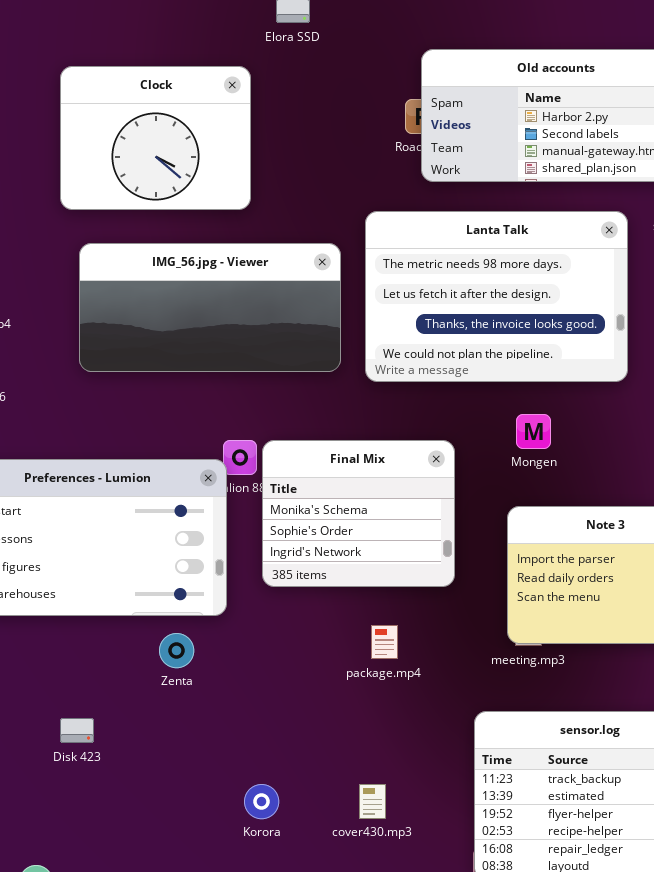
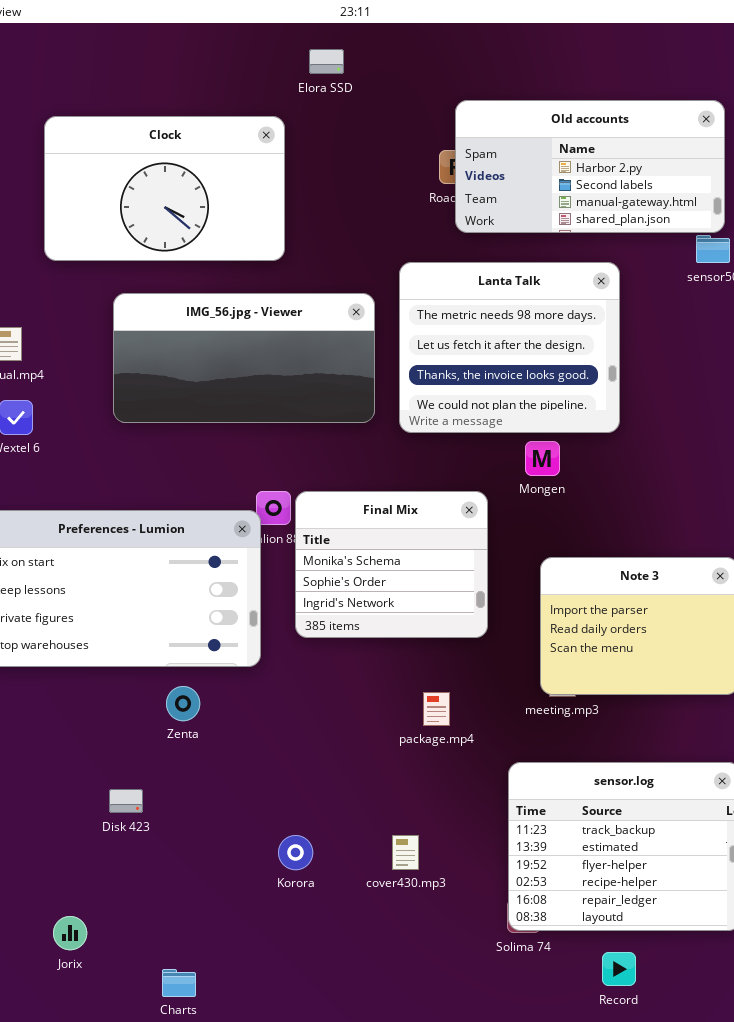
Clock: [60,66,251,210] -> [44,116,285,261], resized
Lanta Talk: [365,211,628,382] -> [399,262,620,433], resized
Mongen: [516,414,551,449] -> [525,441,560,476], moved
package.mp4: [371,625,398,659] -> [423,692,450,726], moved
Zenta: [159,633,194,668] -> [166,686,200,721], moved
Disk 423: [60,718,94,743] -> [109,789,143,813], moved

